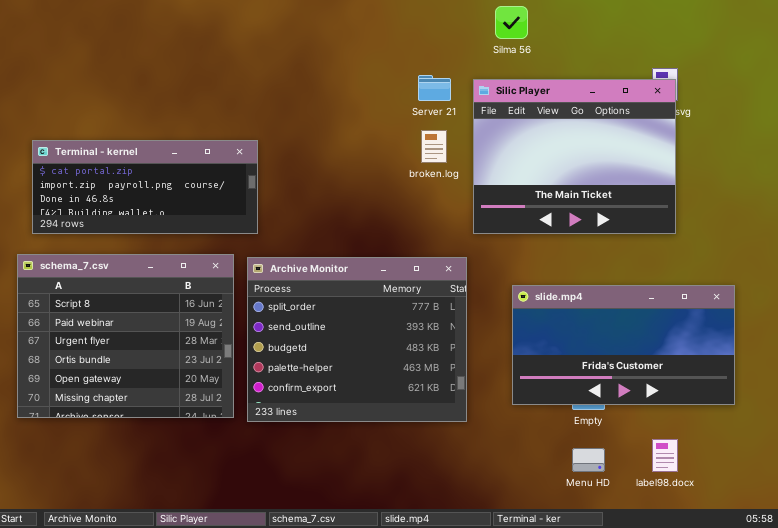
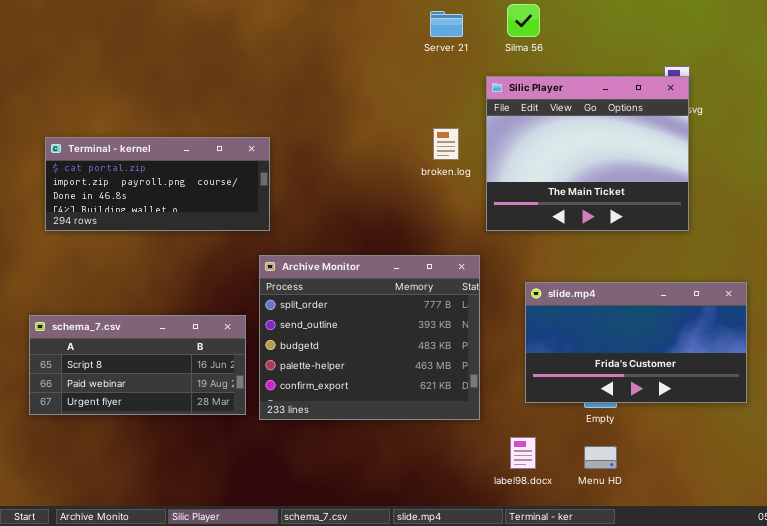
Server 21: [418,75,451,101] -> [430,11,463,37], moved
schema_7.csv: [17,254,234,418] -> [29,315,246,415], resized
label98.docx: [652,439,678,472] -> [510,437,536,469], moved

